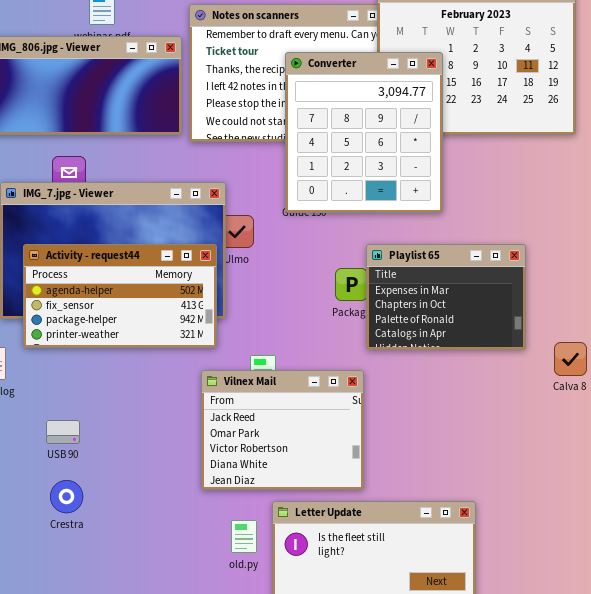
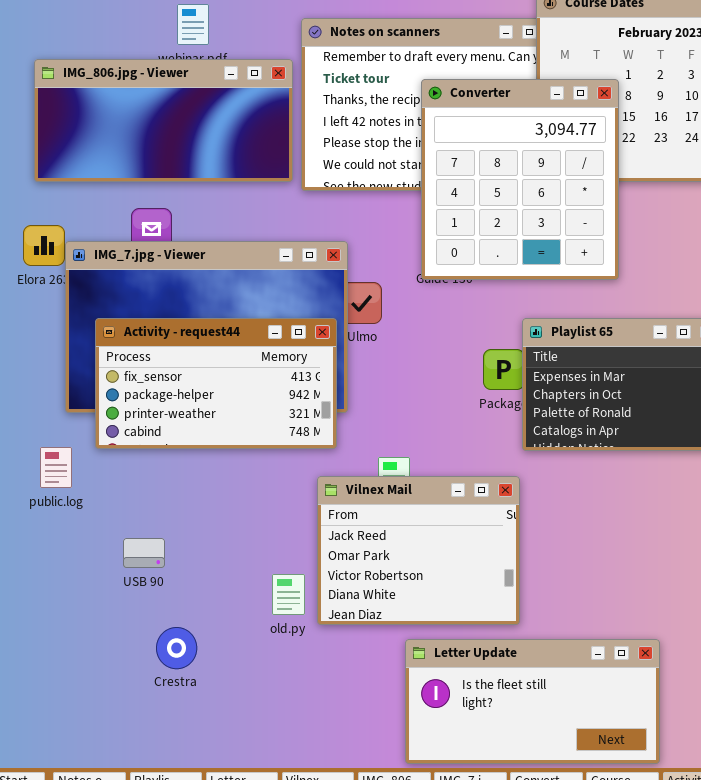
Activity - request44: [23,244,217,348] -> [95,318,337,449], scrolled down 1 row
Crestra: [50,480,83,513] -> [156,627,197,669], moved
old.py: [231,520,257,553] -> [272,574,305,615], moved

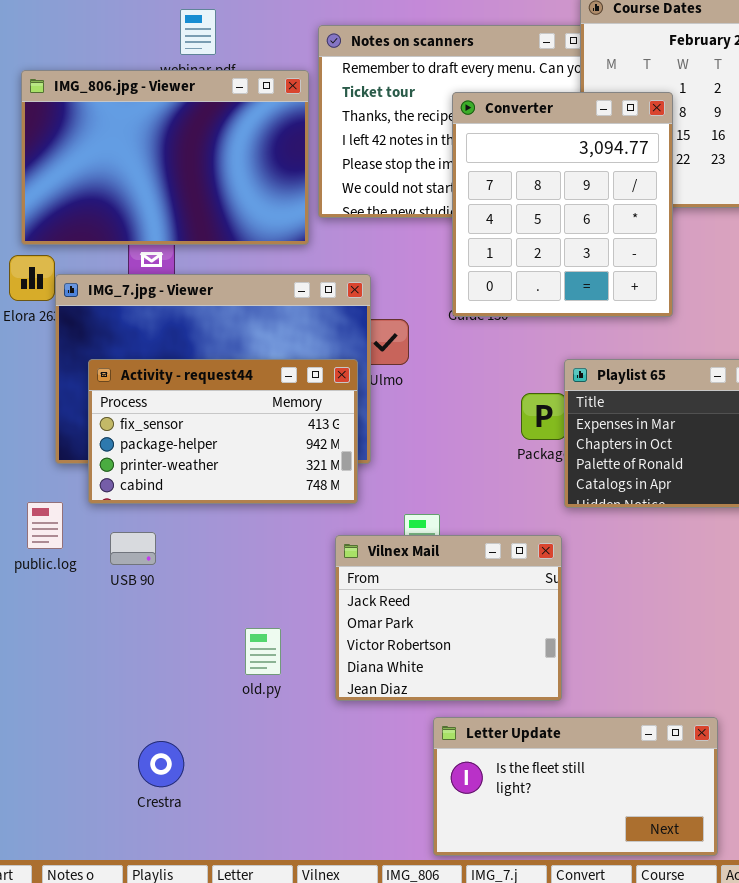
IMG_806.jpg - Viewer: [34,59,293,182] -> [21,70,309,245], resized
USB 90: [123,538,165,568] -> [110,532,156,565], moved
old.py: [272,574,305,615] -> [245,628,281,675], moved
Crestra: [156,627,197,669] -> [138,741,184,787], moved

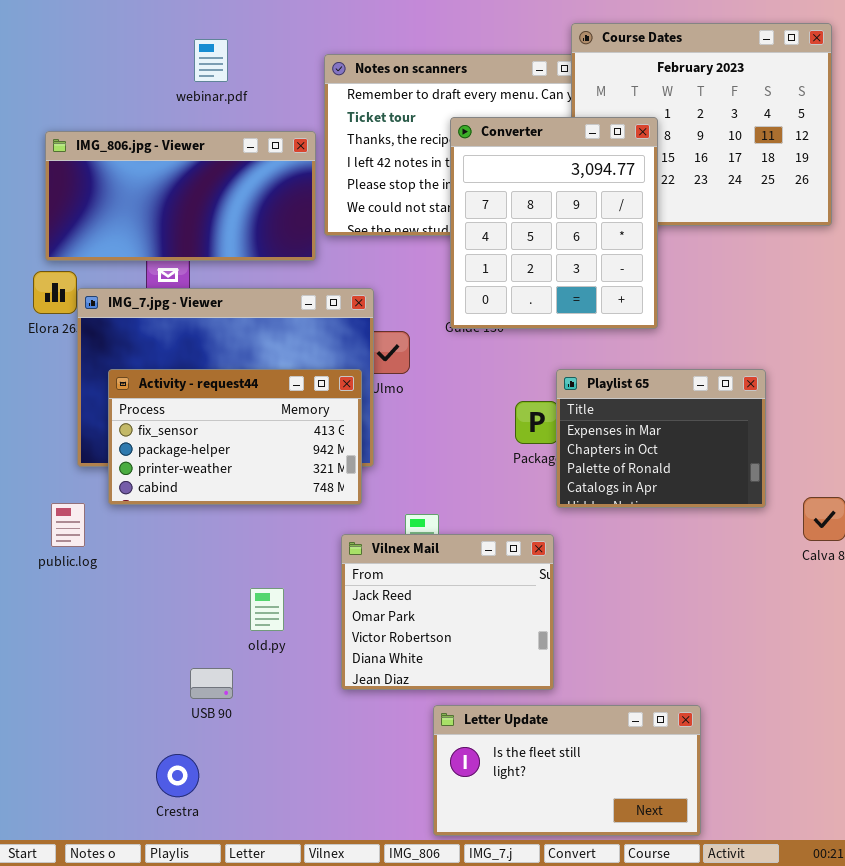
IMG_806.jpg - Viewer: [21,70,309,245] -> [45,131,316,261], resized
USB 90: [110,532,156,565] -> [190,668,233,699], moved
old.py: [245,628,281,675] -> [250,588,284,631], moved
Crestra: [138,741,184,787] -> [156,754,199,797], moved

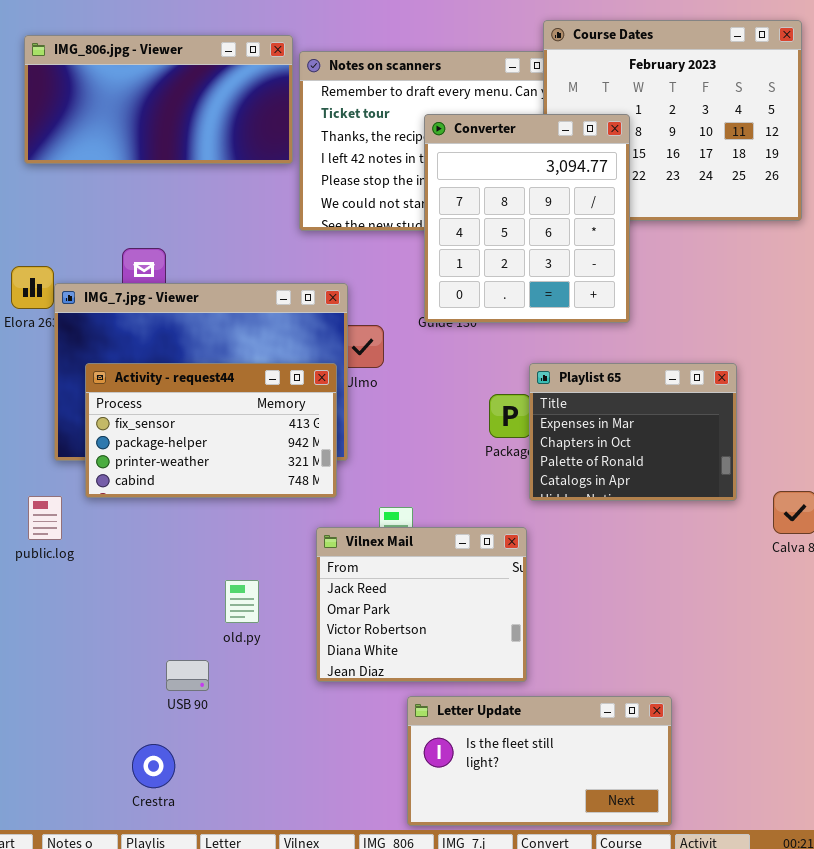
IMG_806.jpg - Viewer: [45,131,316,261] -> [24,35,293,164], moved

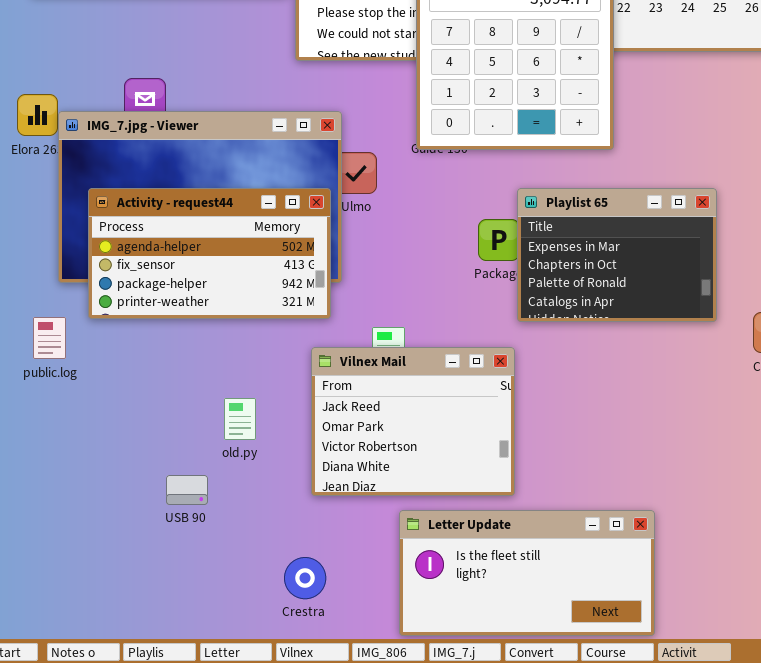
Activity - request44: [85,363,337,498] -> [88,188,331,319], scrolled up 1 row
Crestra: [132,744,175,788] -> [284,557,326,599], moved

